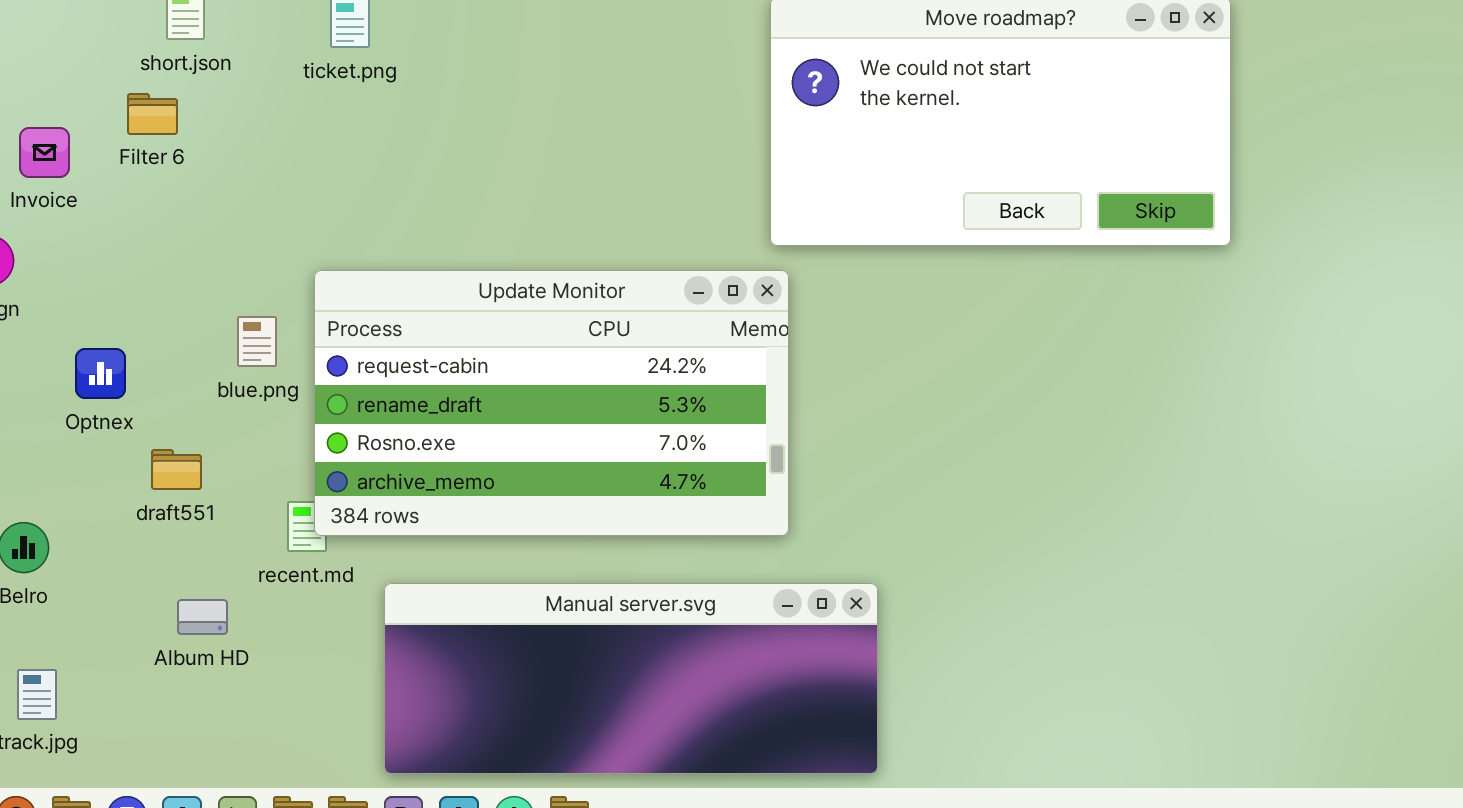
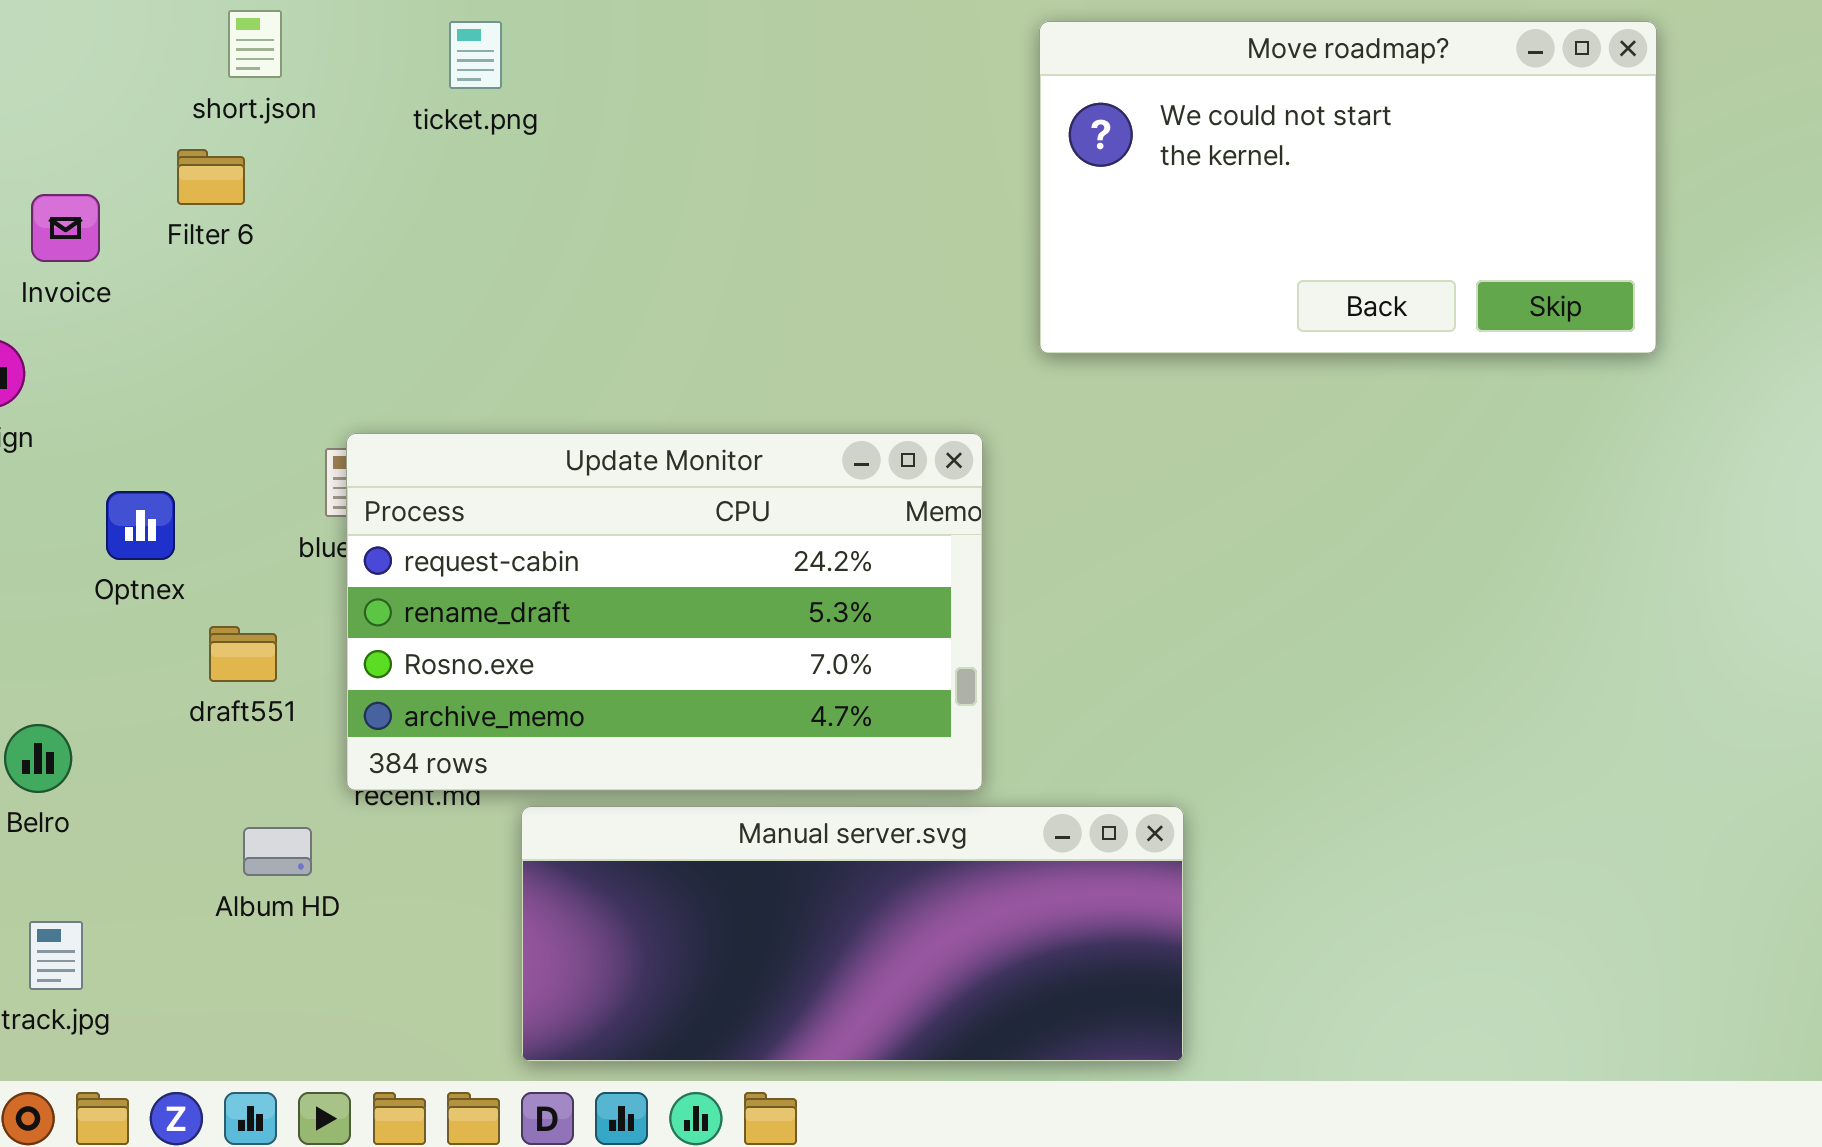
Update Monitor: [314,270,789,536] -> [346,433,983,791], moved

